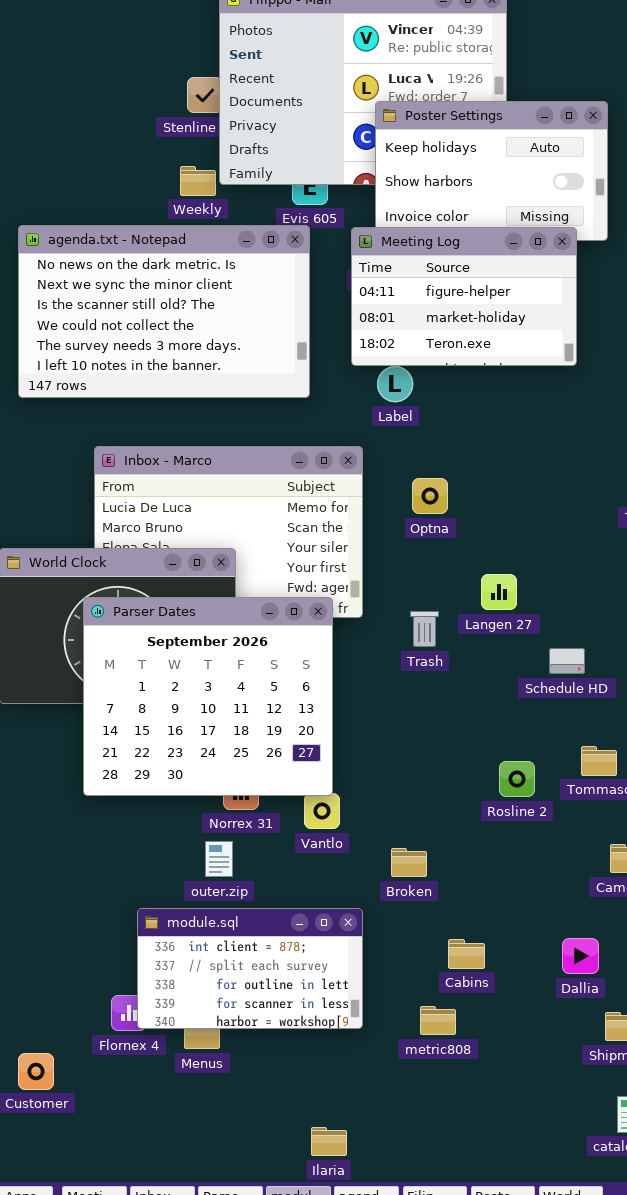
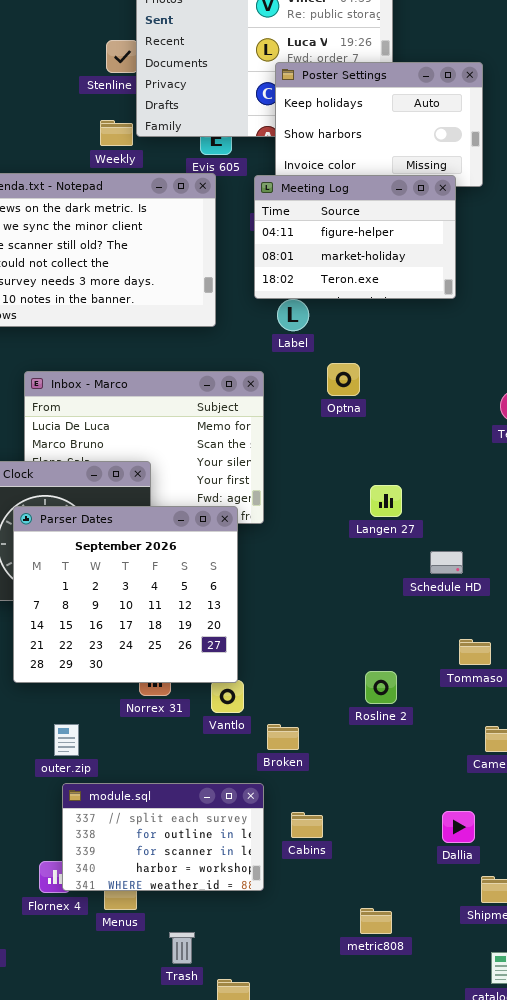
Optna: [412,478,448,514] -> [327,363,360,396], moved
Trash: [410,611,439,647] -> [169,932,195,964], moved
Rosline 2: [499,761,535,797] -> [365,671,397,704], moved
outer.zip: [205,841,233,877] -> [54,724,79,756], moved
Broken: [391,848,427,877] -> [267,724,299,750], moved
module.sql: [137,908,363,1029] -> [62,783,264,891], scrolled down 1 row
Cabins: [448,939,485,969] -> [291,812,323,838], moved
metric808: [420,1006,456,1035] -> [360,908,392,934], moved

